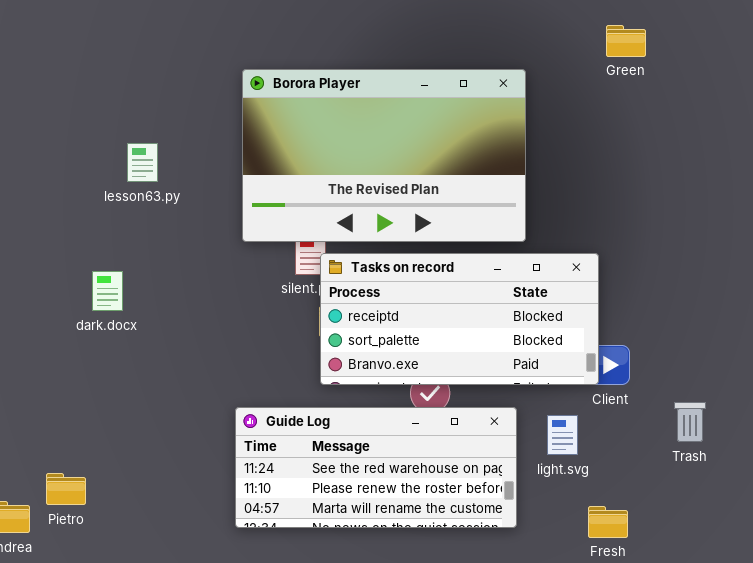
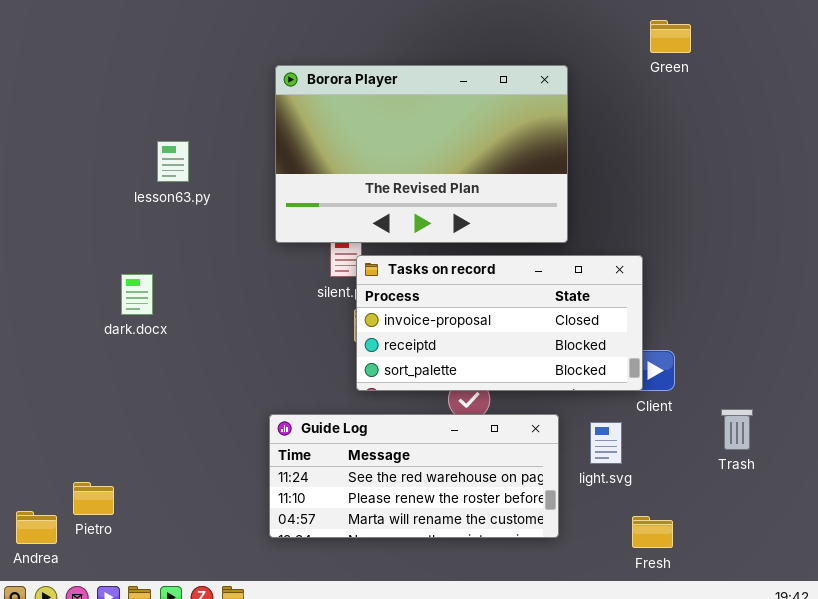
Tasks on record: [320,253,599,385] -> [356,255,643,391], scrolled up 1 row

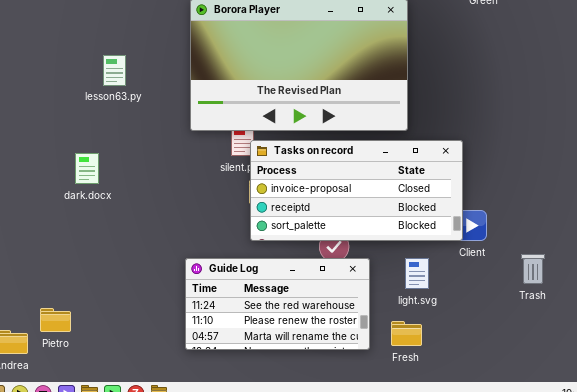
Guide Log: [269,414,559,538] -> [185,258,370,350], resized
light.svg: [590,422,622,464] -> [405,258,429,289], moved
Fresh: [632,516,673,548] -> [391,321,422,346], moved

